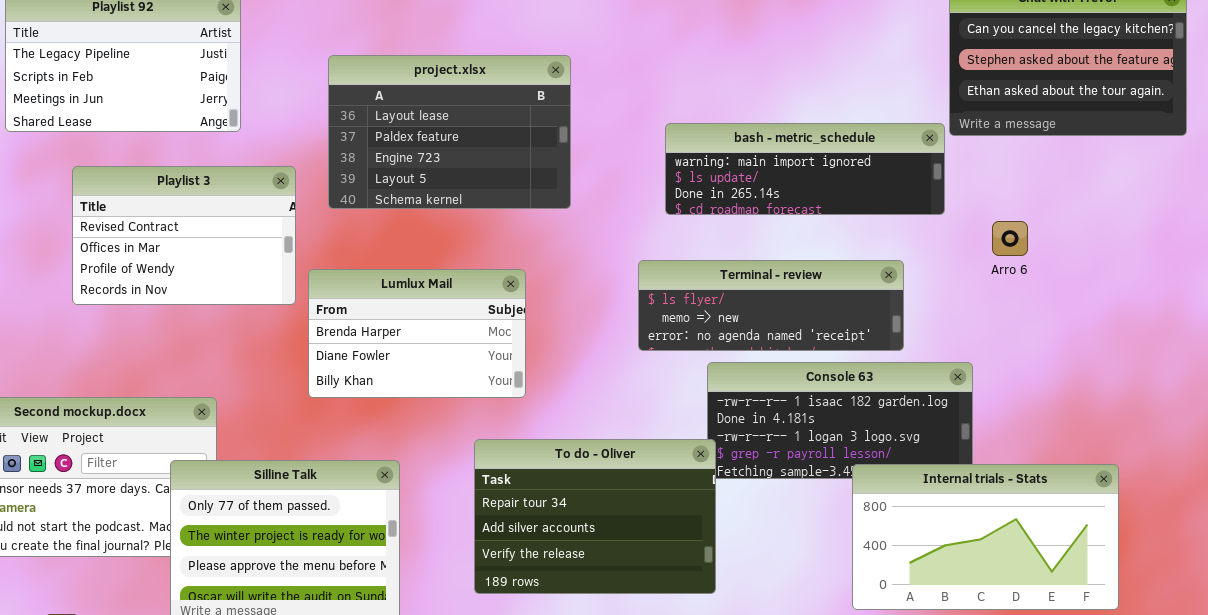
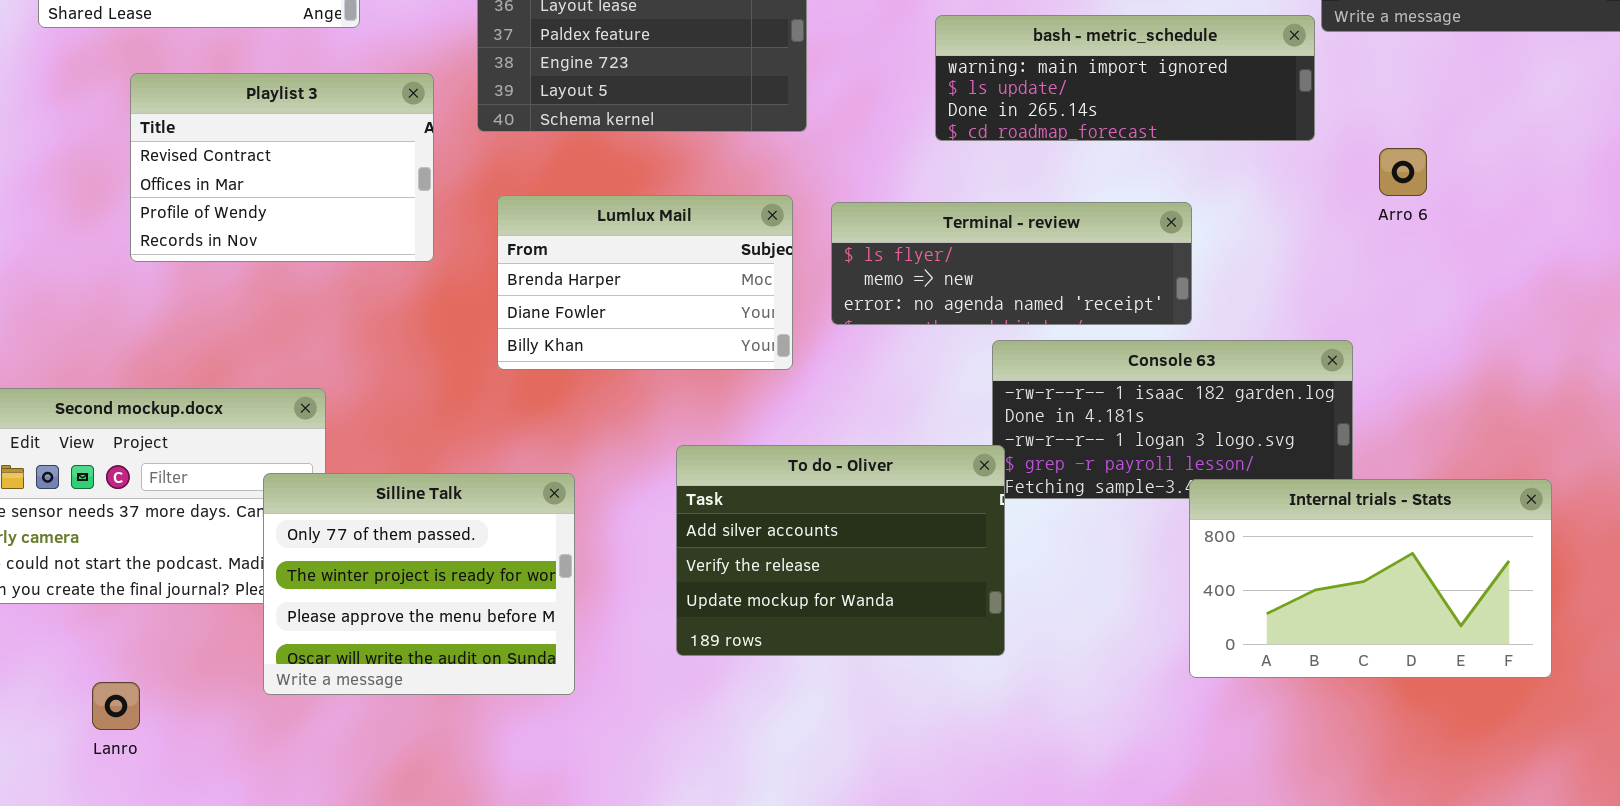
Terminal - review: [638,260,904,351] -> [831,202,1192,325], moved
Lumlux Mail: [308,269,526,398] -> [497,195,793,370], moved
To do - Oliver: [474,439,716,594] -> [676,445,1005,656], scrolled down 1 row

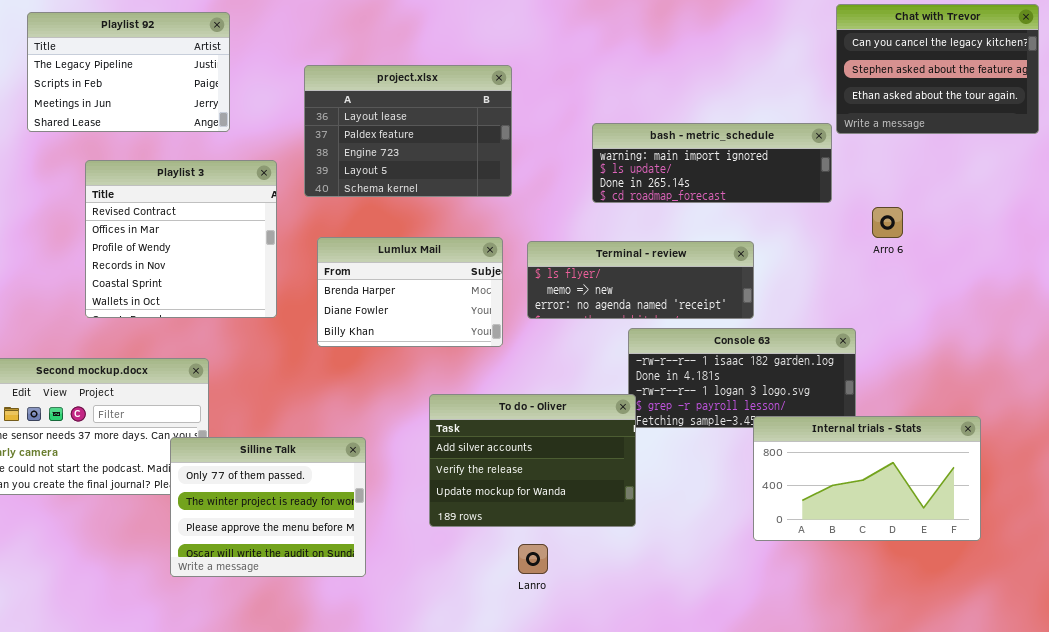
Playlist 3: [130,73,434,262] -> [85,160,277,318], resized
Silline Talk: [263,473,575,695] -> [170,437,366,577], moved
Lanro: [92,682,140,730] -> [518,544,548,574], moved

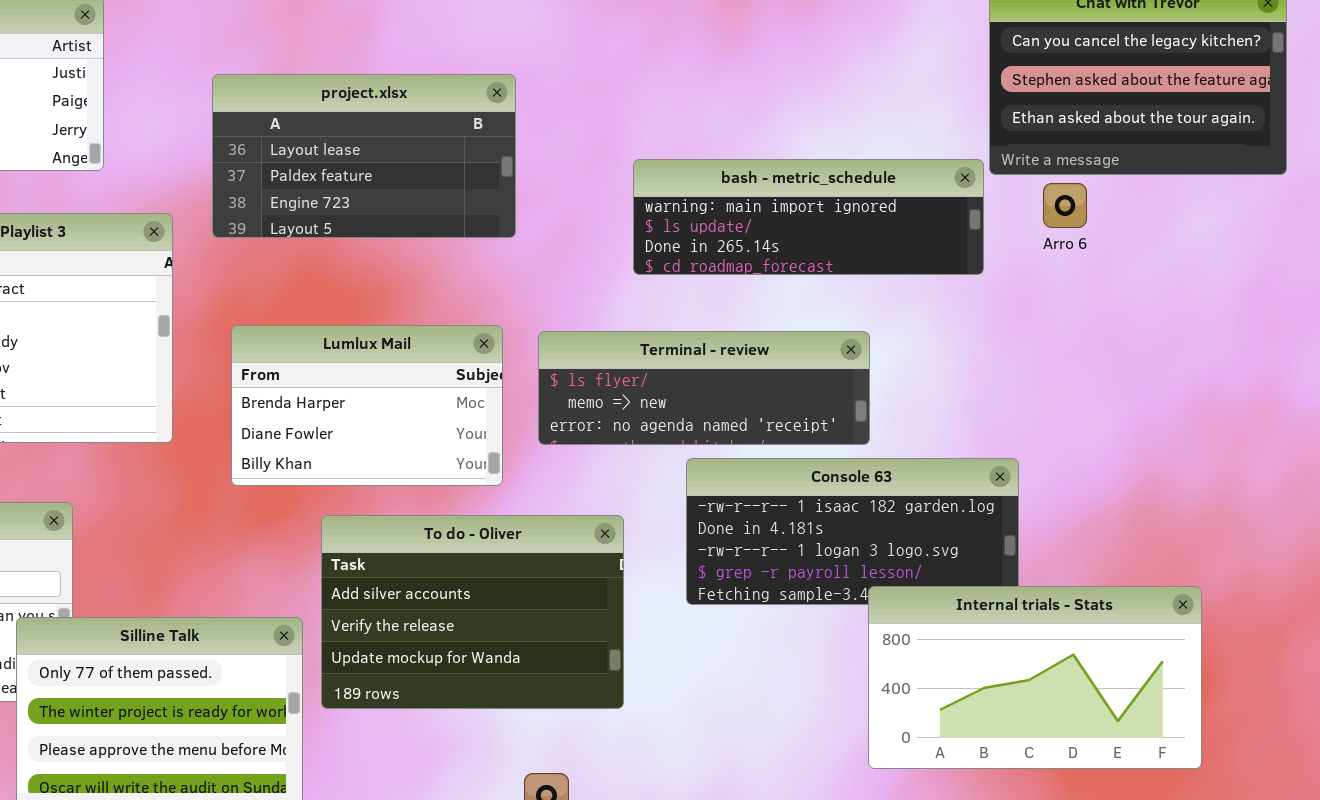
project.xlsx: [304,65,512,197] -> [212,74,516,238], resized
Arro 6: [872,207,903,238] -> [1043,183,1087,228], moved
To do - Oliver: [429,394,636,527] -> [321,515,624,709], moved

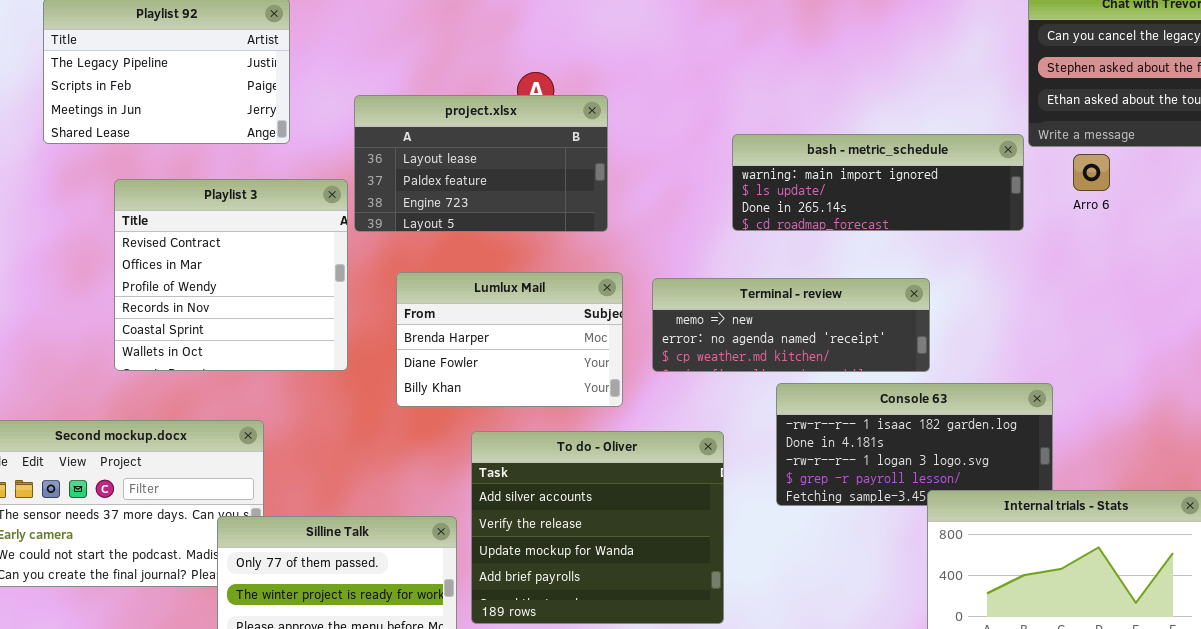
project.xlsx: [212,74,516,238] -> [354,95,608,232], moved
Terminal - review: [538,331,870,445] -> [652,278,930,372], scrolled down 1 row
To do - Oliver: [321,515,624,709] -> [471,431,724,624], resized

